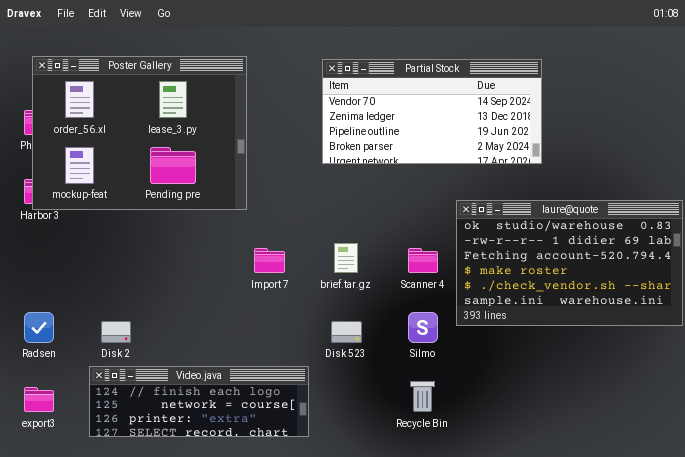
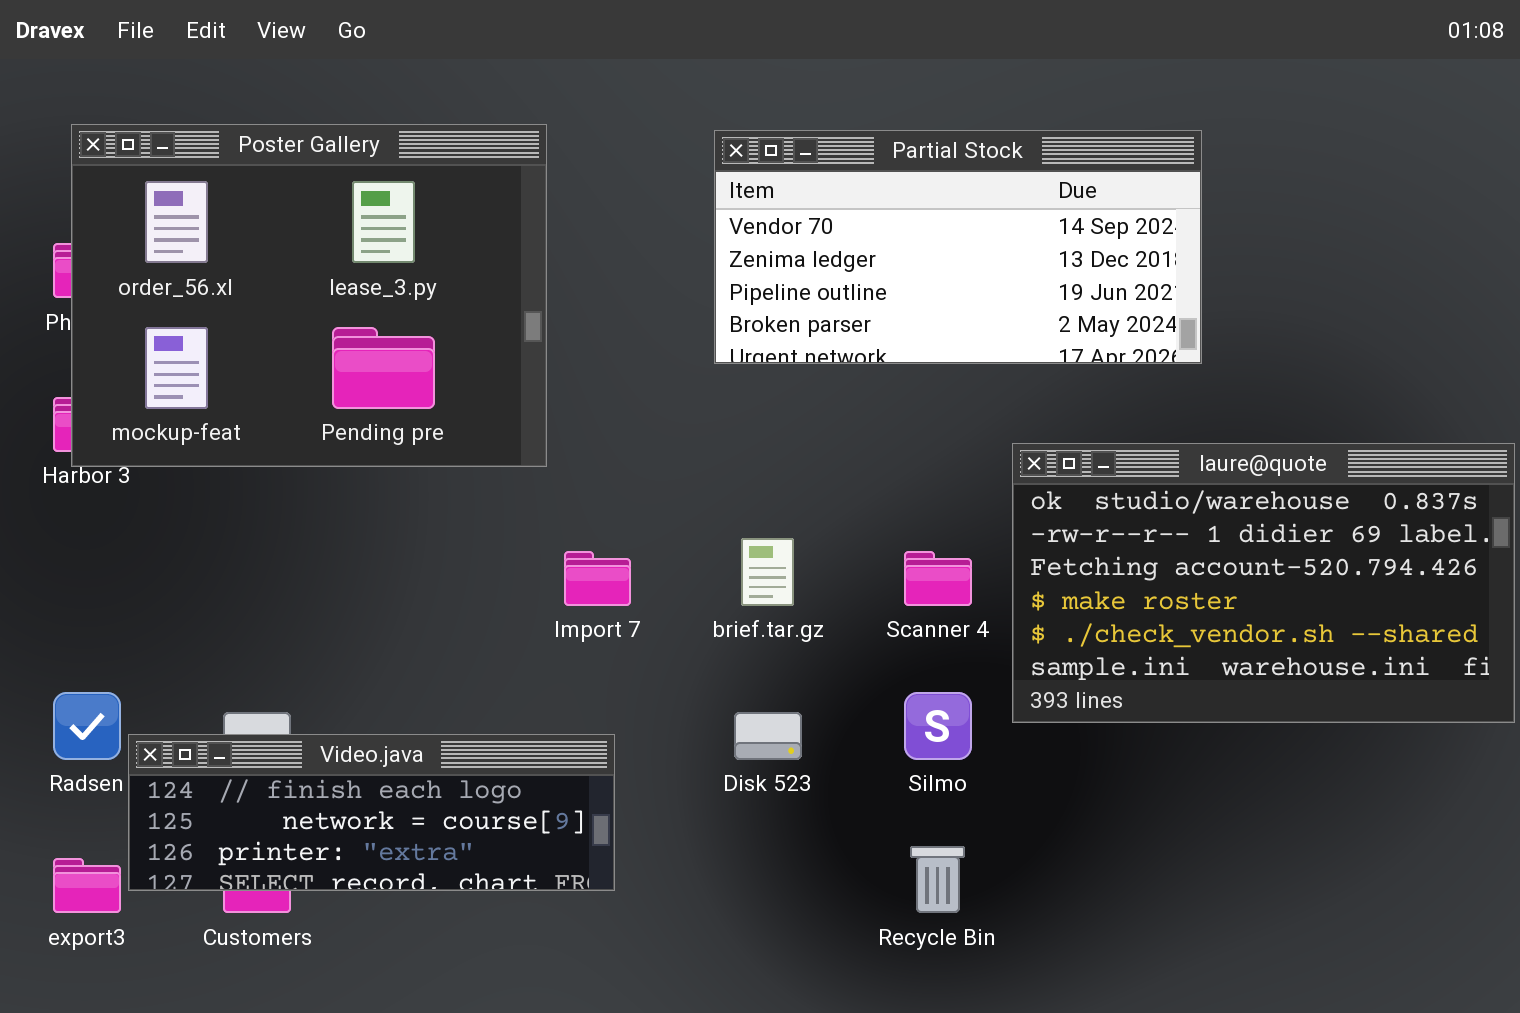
Video.java: [89,366,309,437] -> [128,734,615,891], moved

